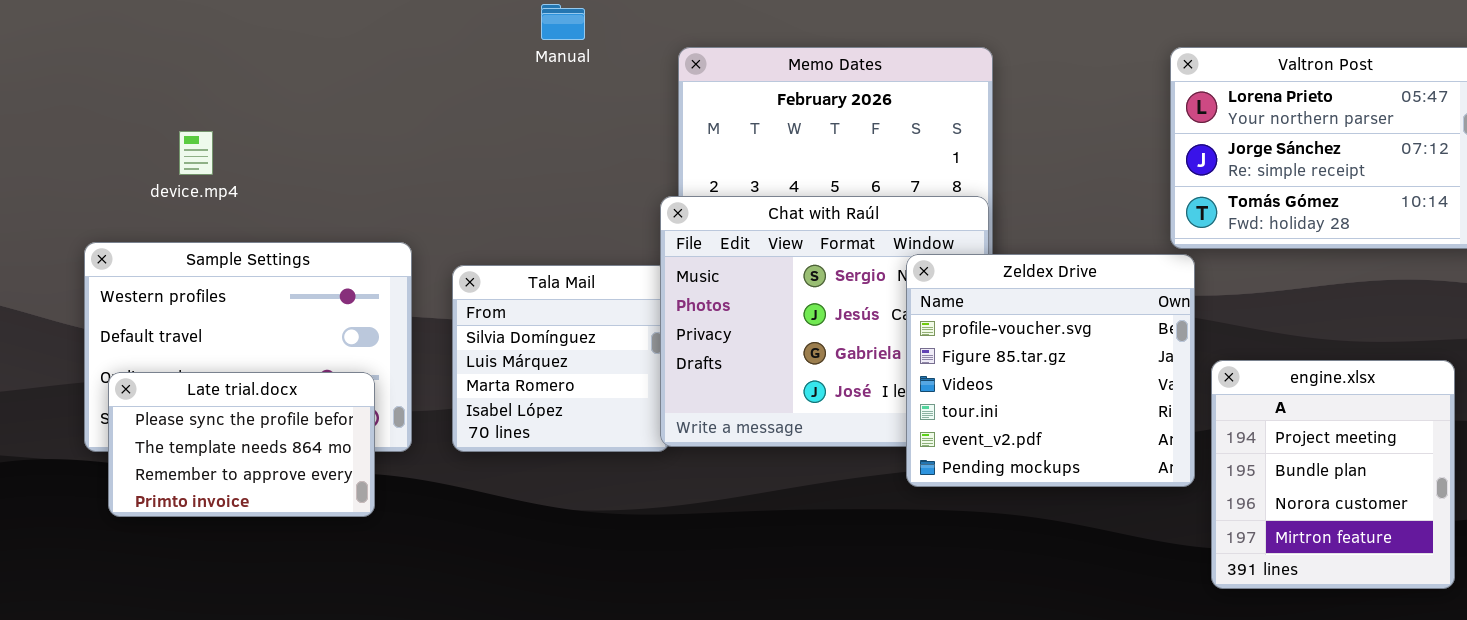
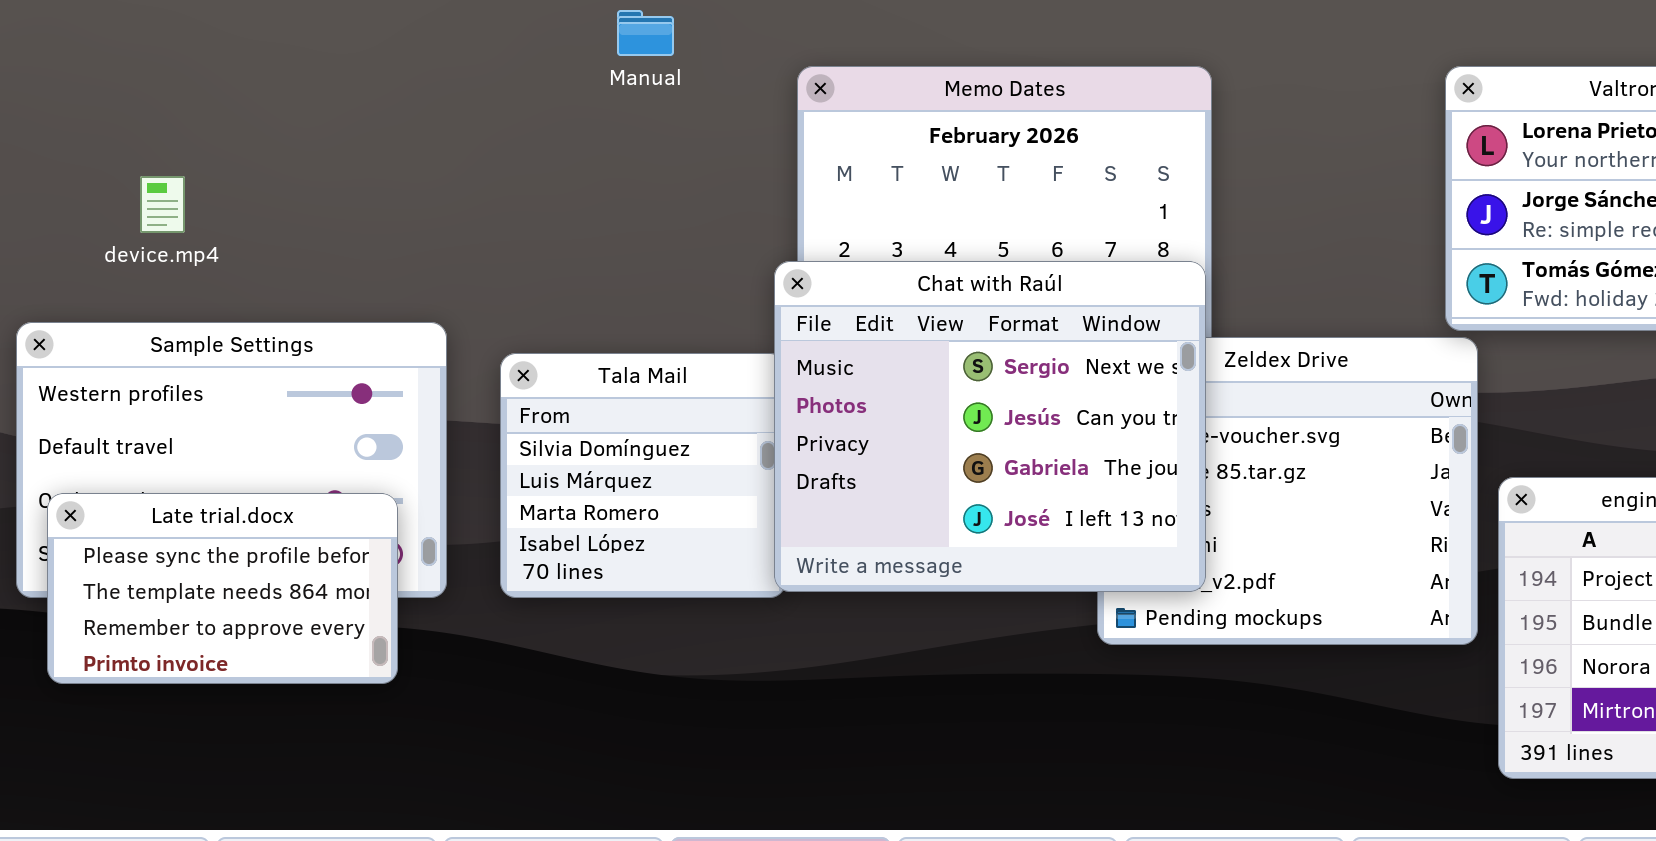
Chat with Raúl: [660,196,989,447] -> [774,261,1206,592], raised

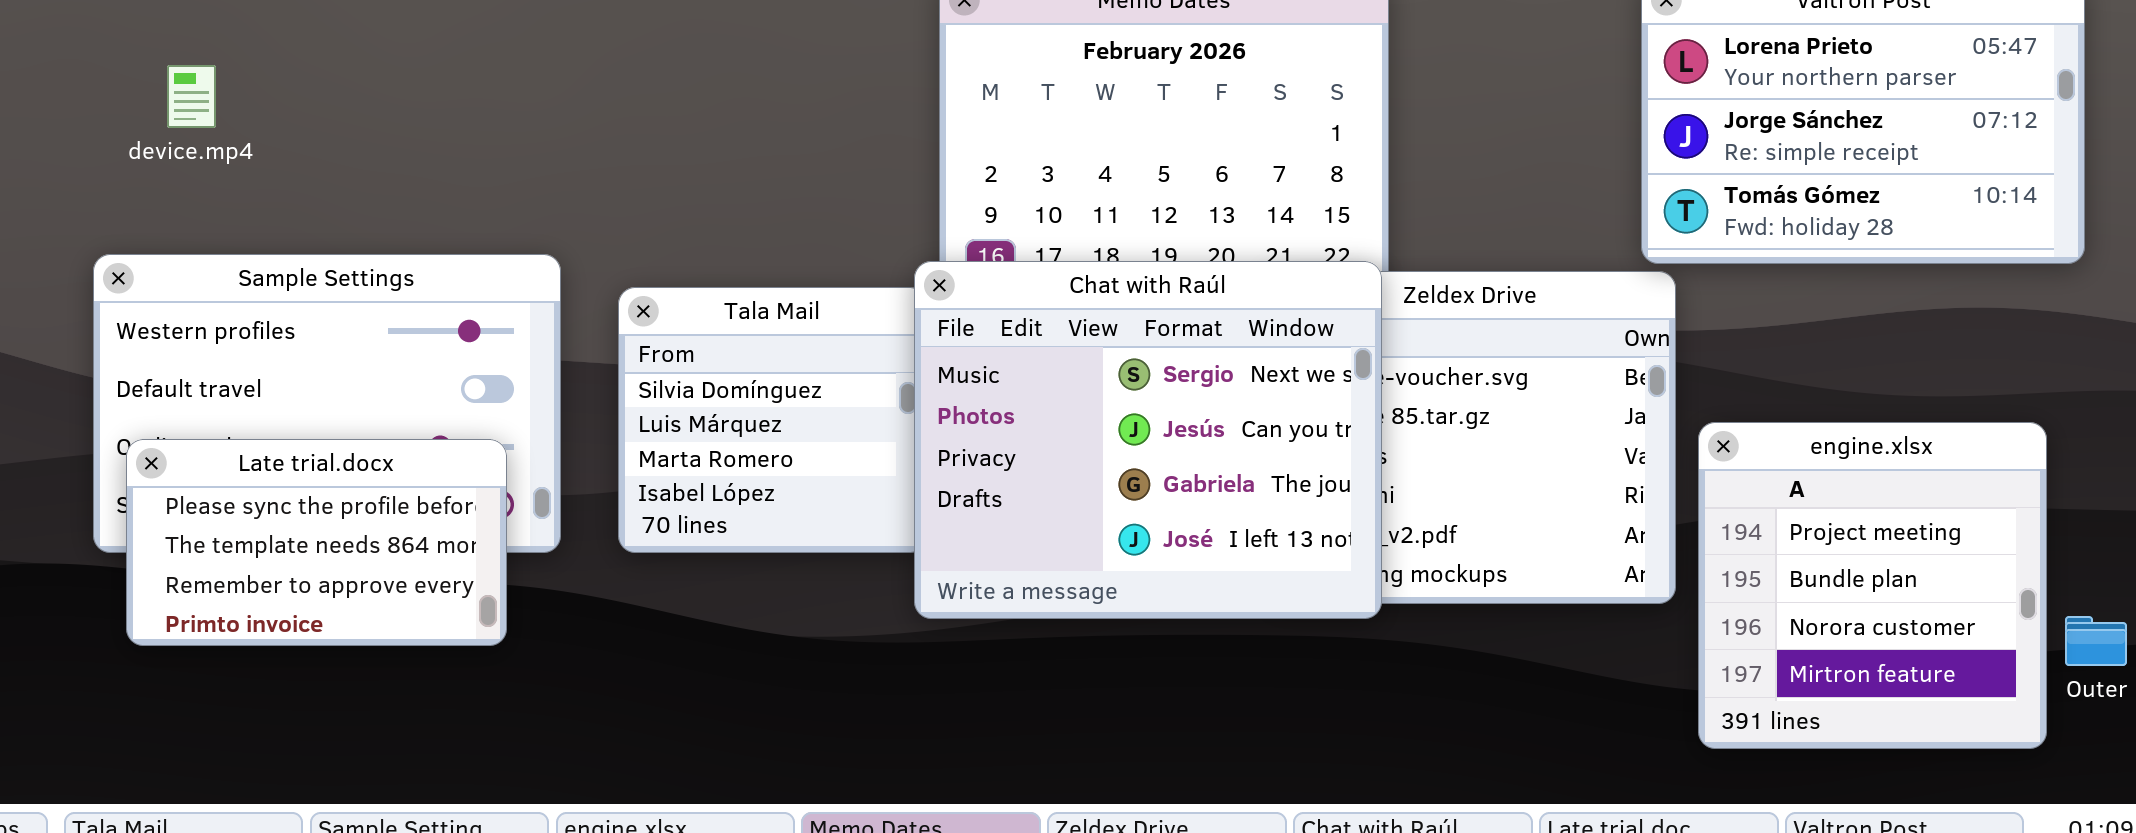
device.mp4: [140,176,185,233] -> [167,65,216,128], moved
Chat with Raúl: [774,261,1206,592] -> [914,261,1382,619], moved

